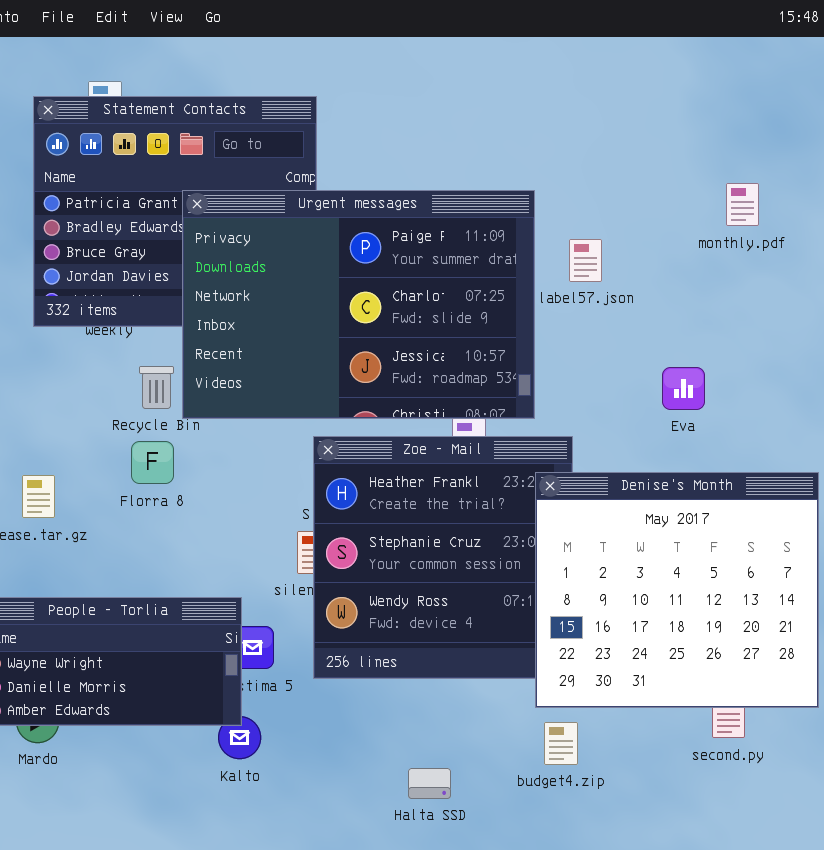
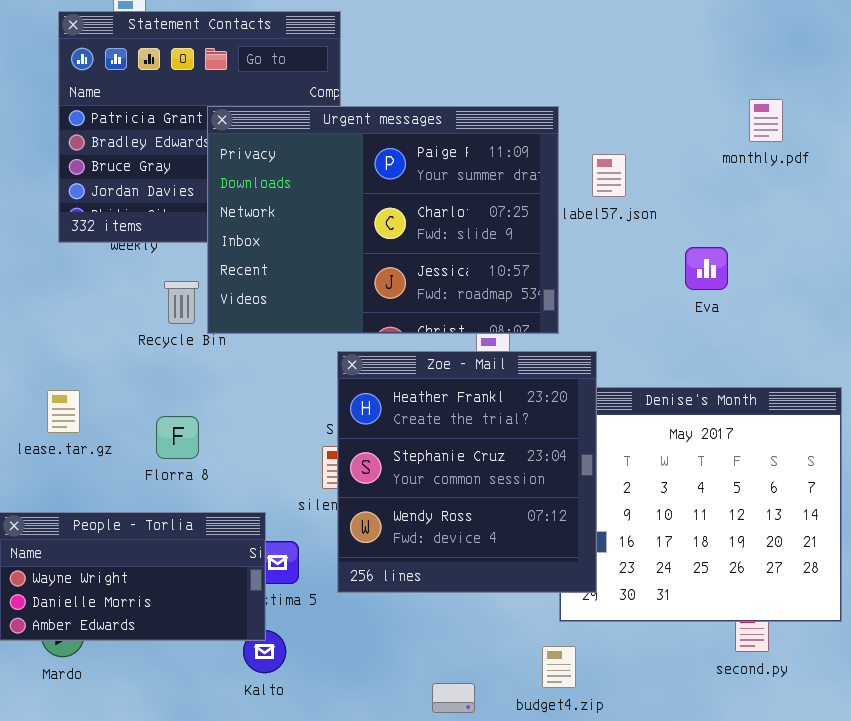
Eva: [662,367,705,410] -> [685,247,728,290], moved
Zoe - Mail: [313,436,573,679] -> [337,351,597,593], raised
Florra 8: [131,441,174,484] -> [156,416,199,459], moved
budget4.zip: [544,722,578,765] -> [542,646,576,688], moved

